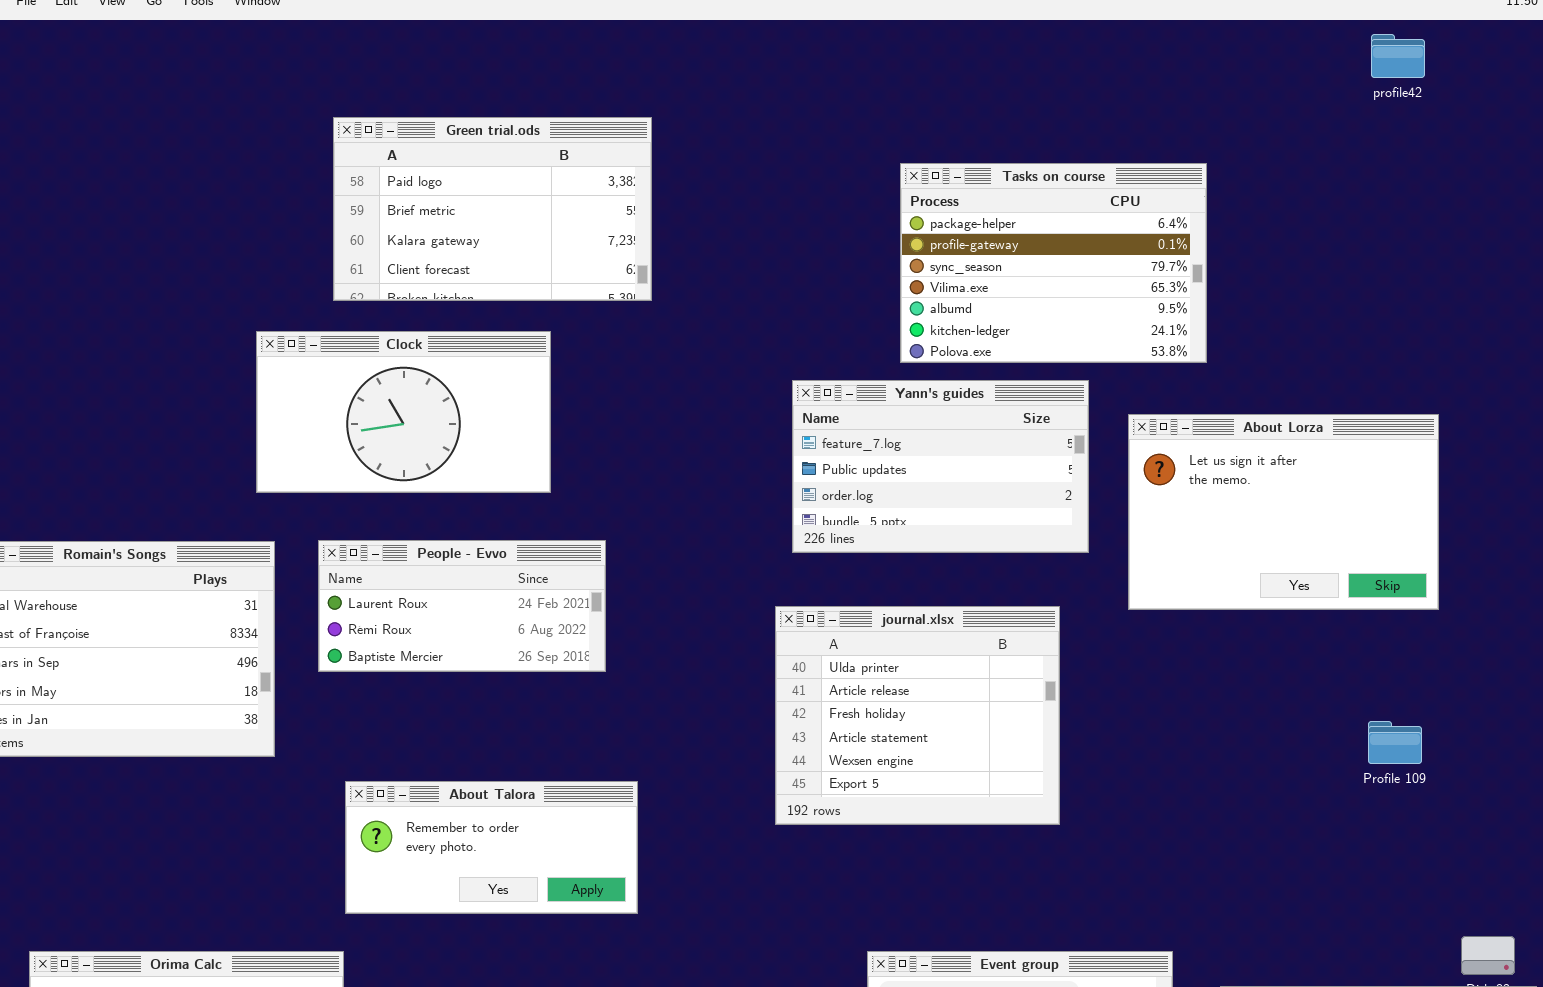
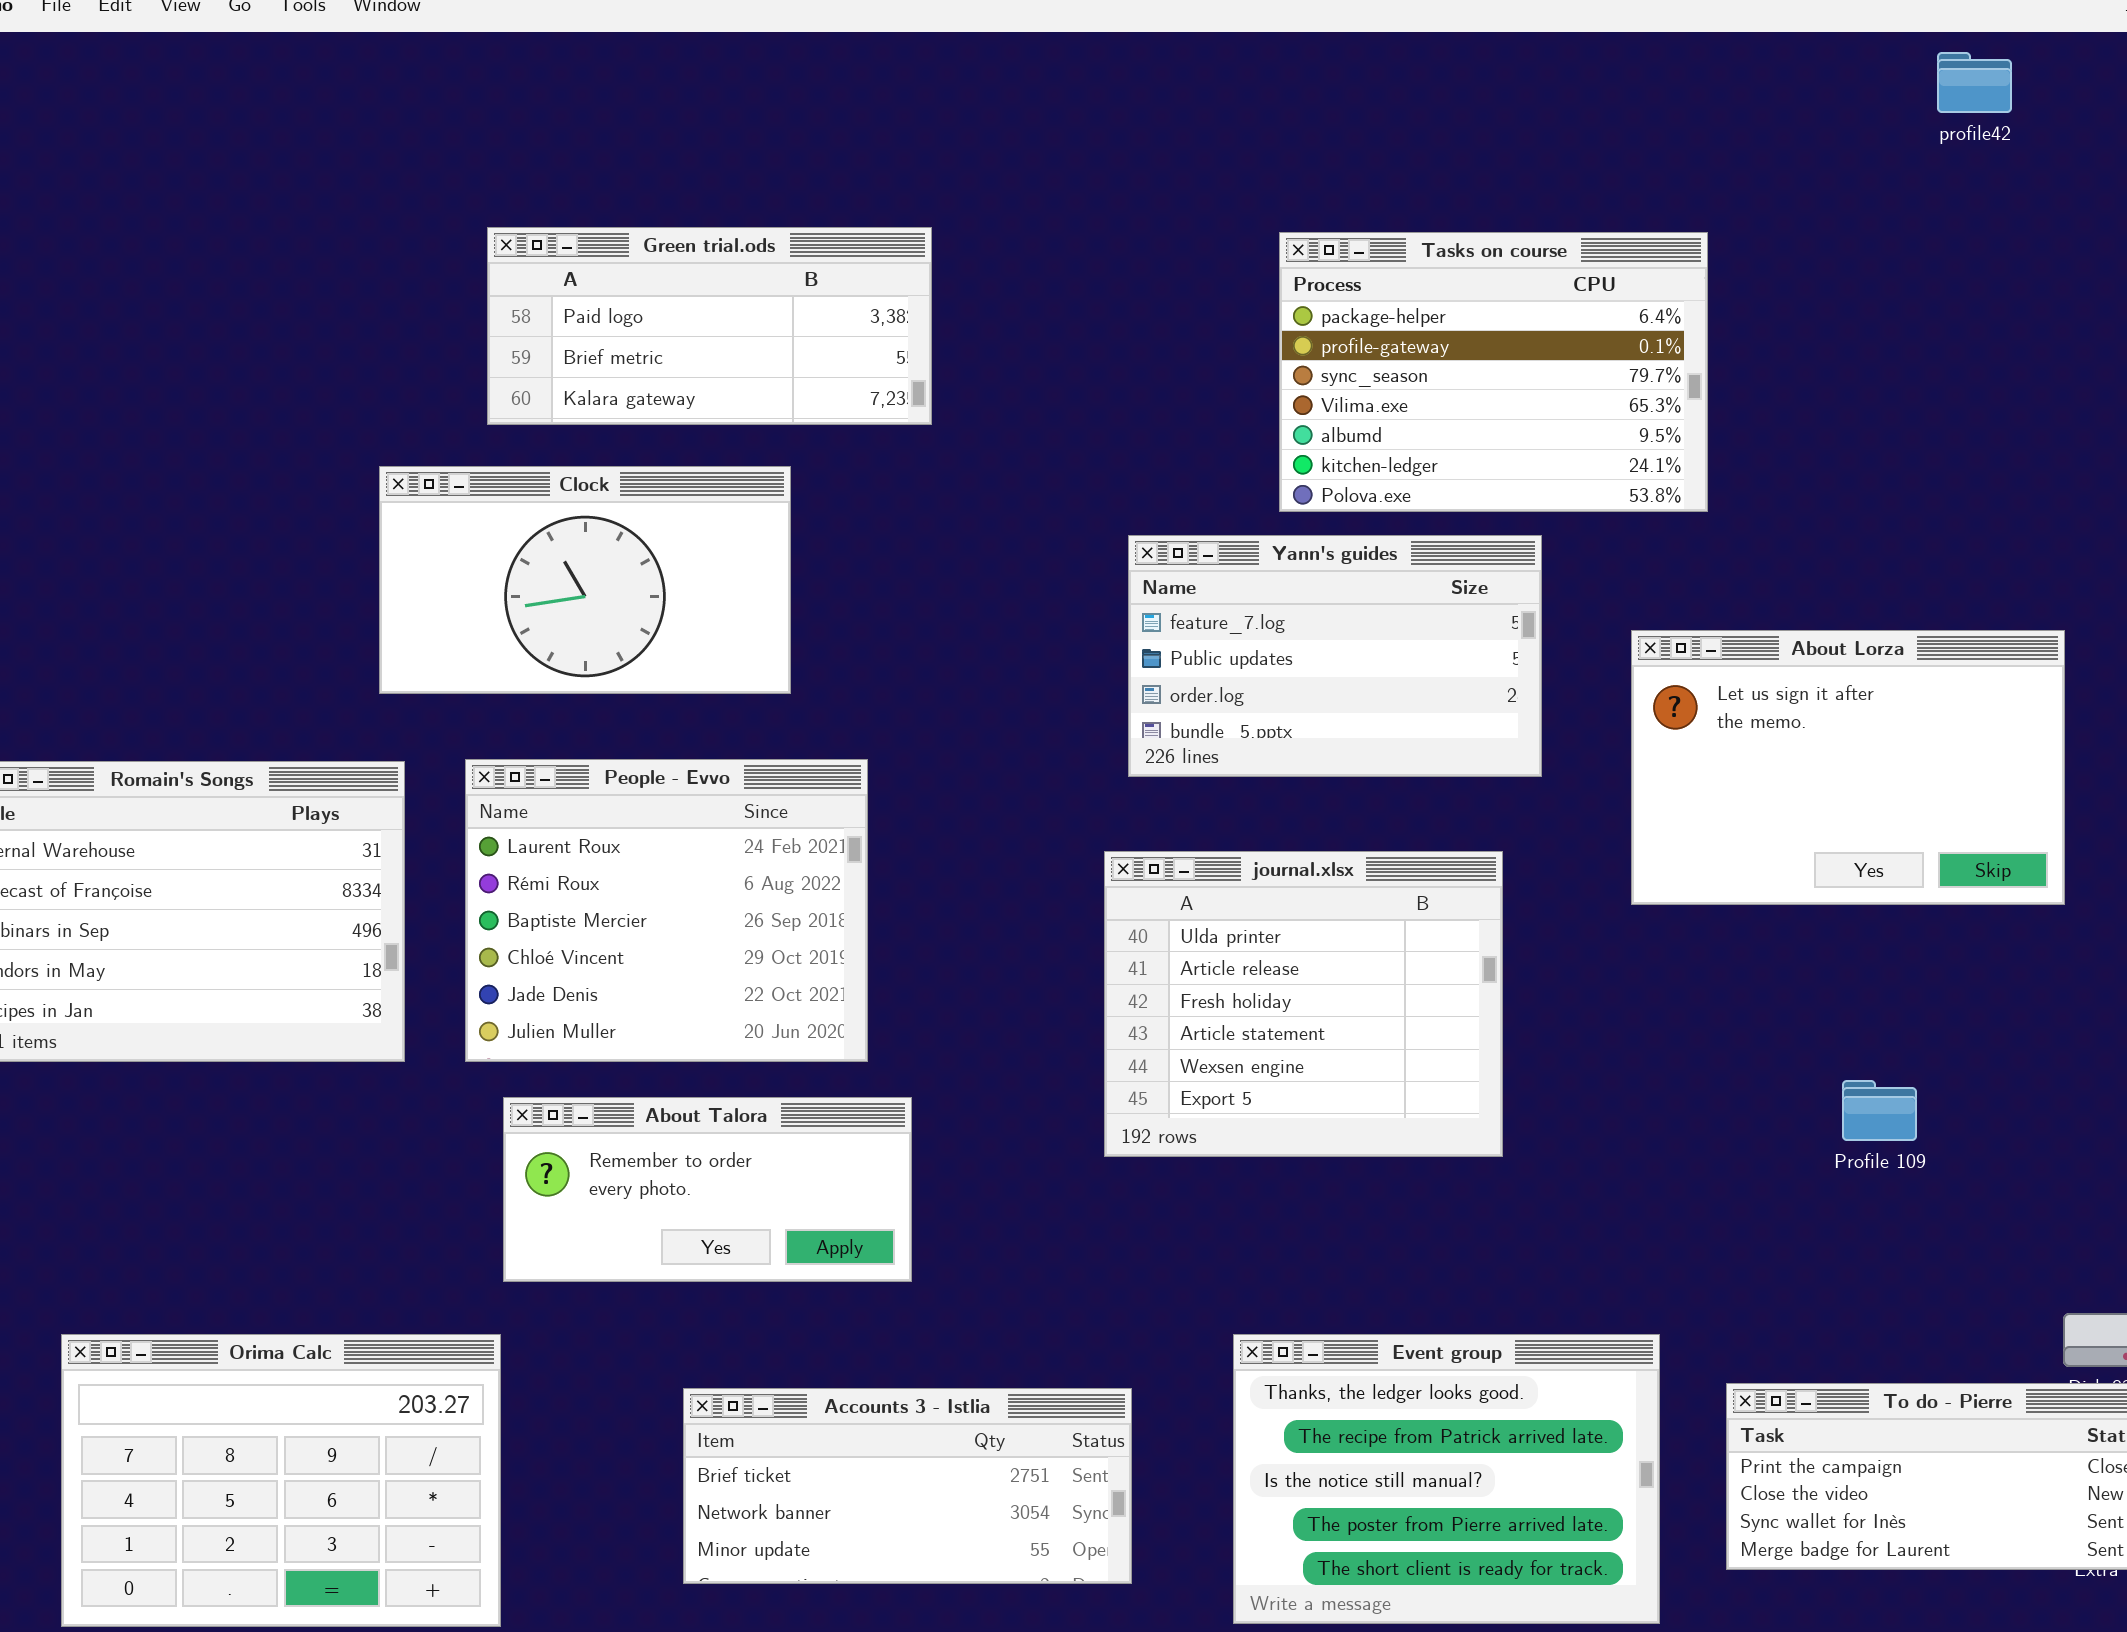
Green trial.ods: [333,117,652,301] -> [487,227,932,425], resized
About Lorza: [1128,414,1439,610] -> [1631,630,2065,905], moved
People - Evvo: [318,540,606,672] -> [465,759,868,1062], resized
Profile 109: [1368,721,1422,764] -> [1842,1080,1917,1141], moved

